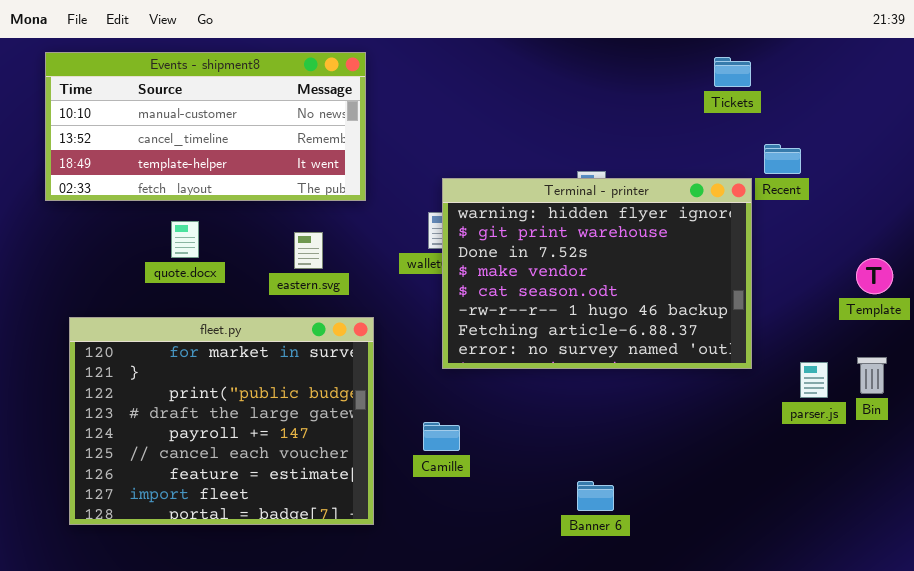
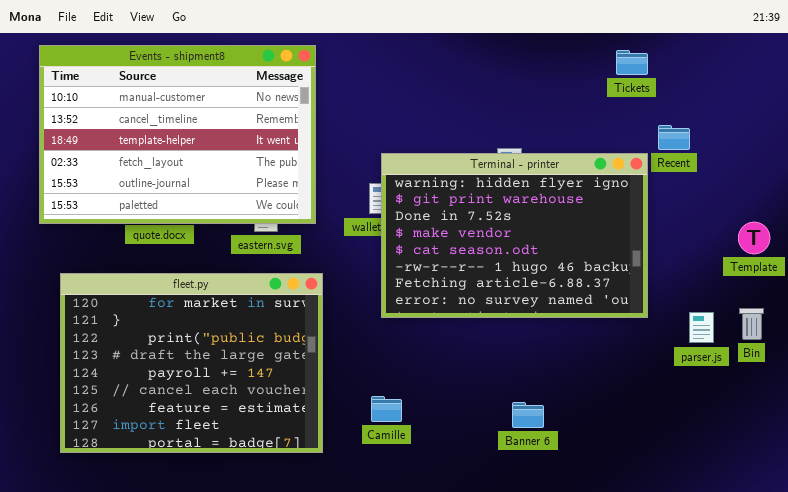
Events - shipment8: [45,52,366,201] -> [39,45,316,224], resized
Camille: [423,422,460,451] -> [371,396,402,422], moved
Banner 6: [577,481,614,511] -> [512,402,544,428], moved

